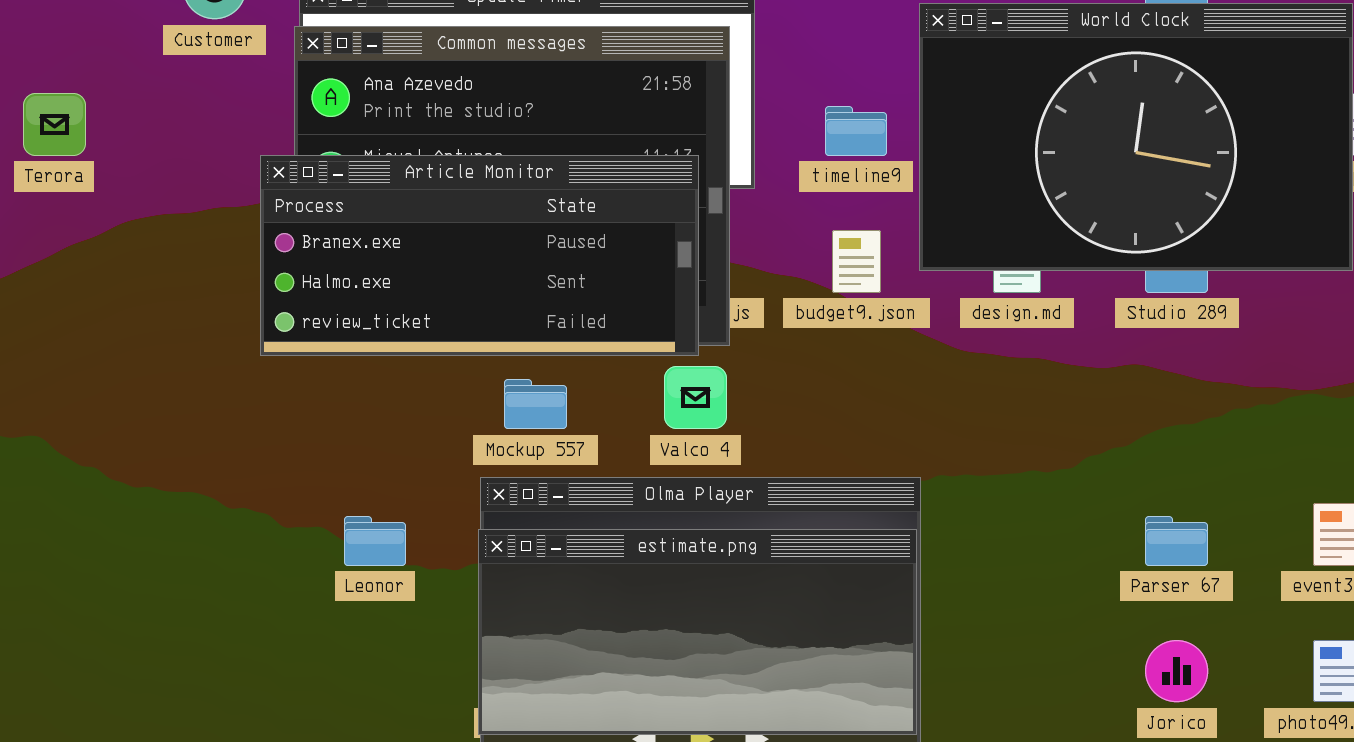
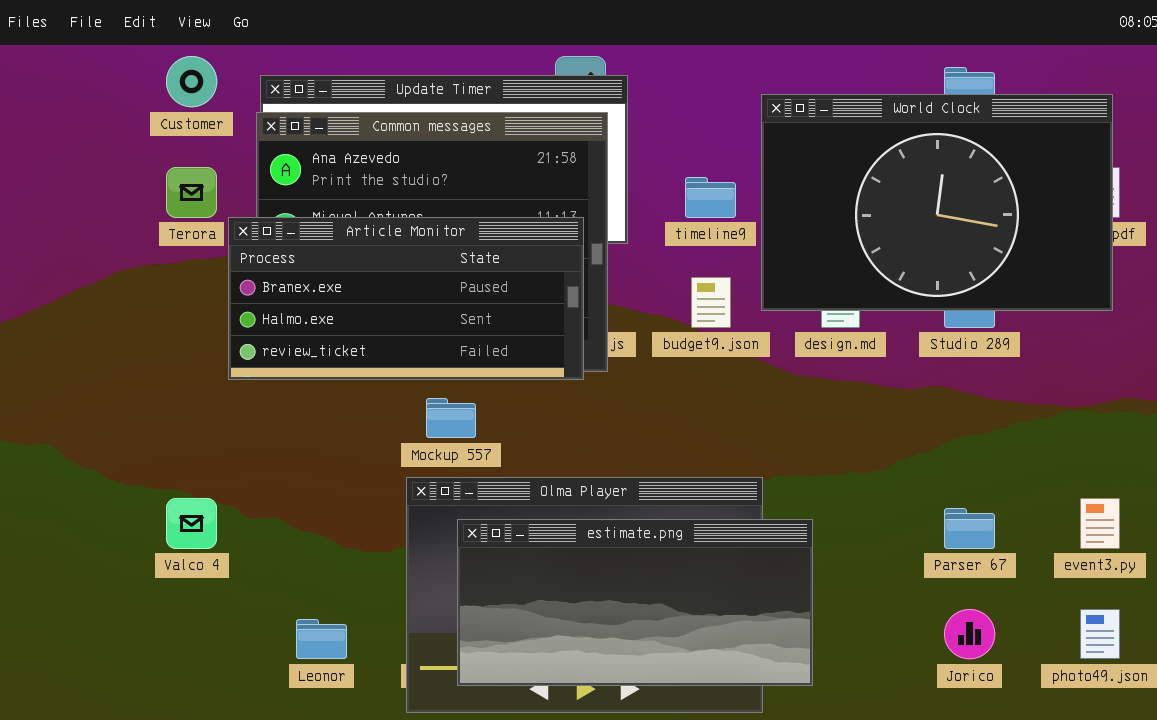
Terora: [23,93,86,156] -> [166,167,217,218], moved
Valco 4: [664,366,727,429] -> [166,498,217,549], moved
Leonor: [344,516,406,566] -> [296,619,347,659], moved
estimate.png: [478,529,917,735] -> [457,519,813,686], moved

